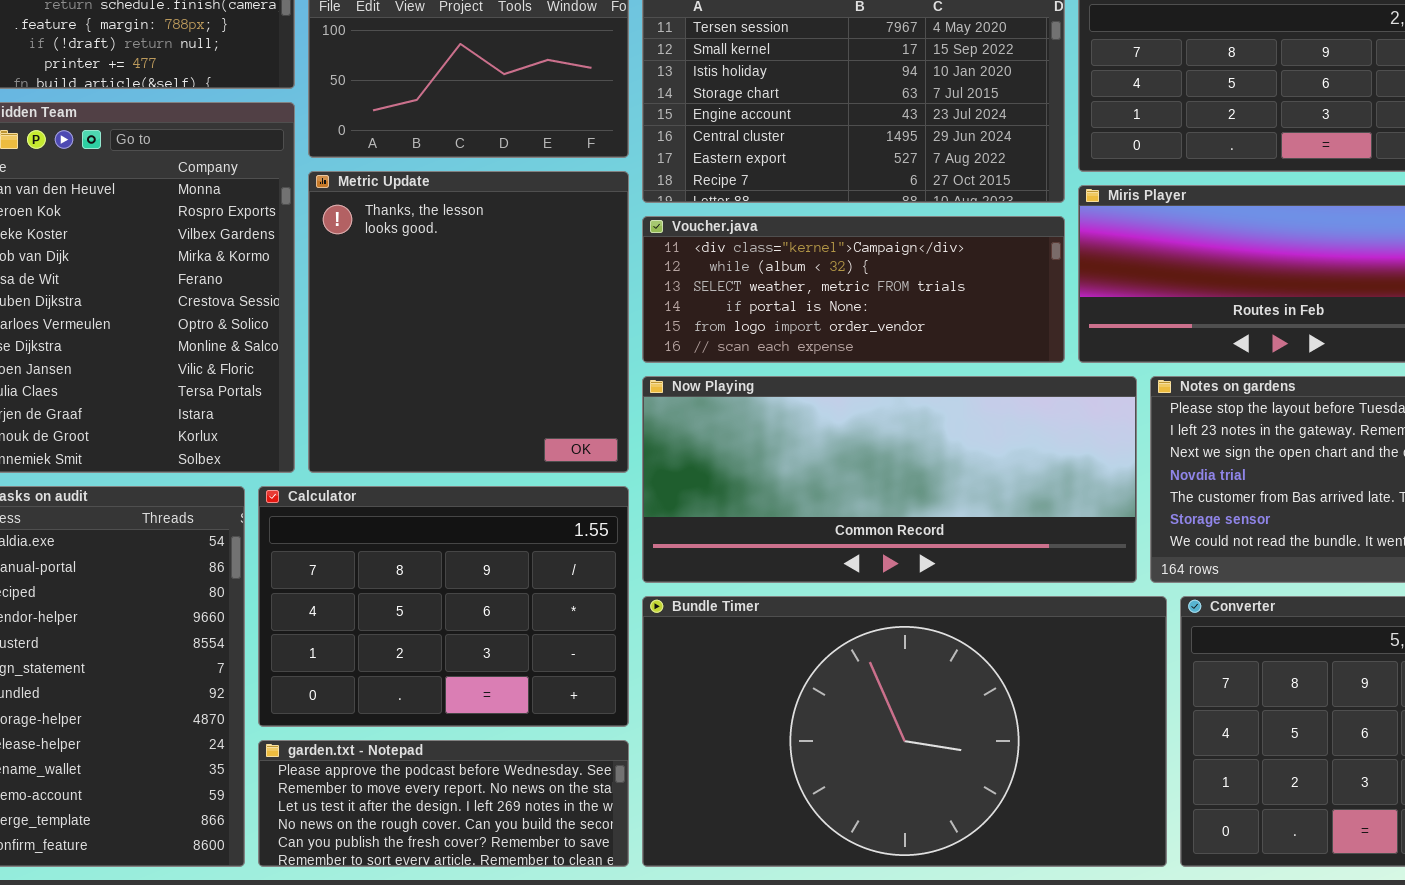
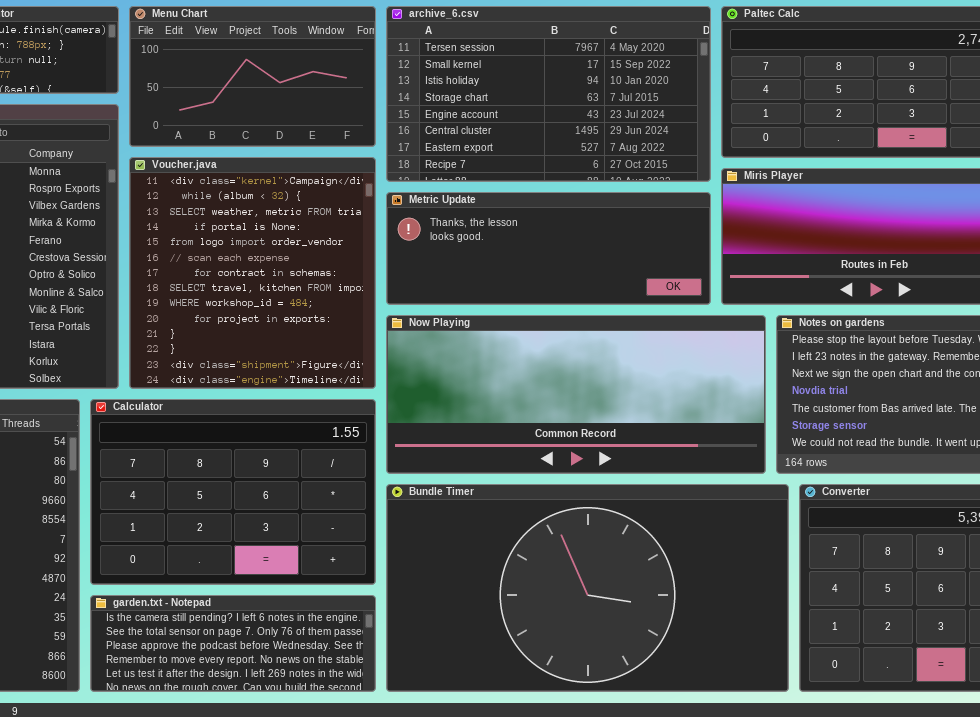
Metric Update: [308,171,629,473] -> [386,192,711,305], moved, resized
Voucher.java: [642,216,1065,363] -> [129,157,376,389], moved, resized
garden.txt - Notepad: [258,740,629,867] -> [90,595,376,692], scrolled up 2 rows

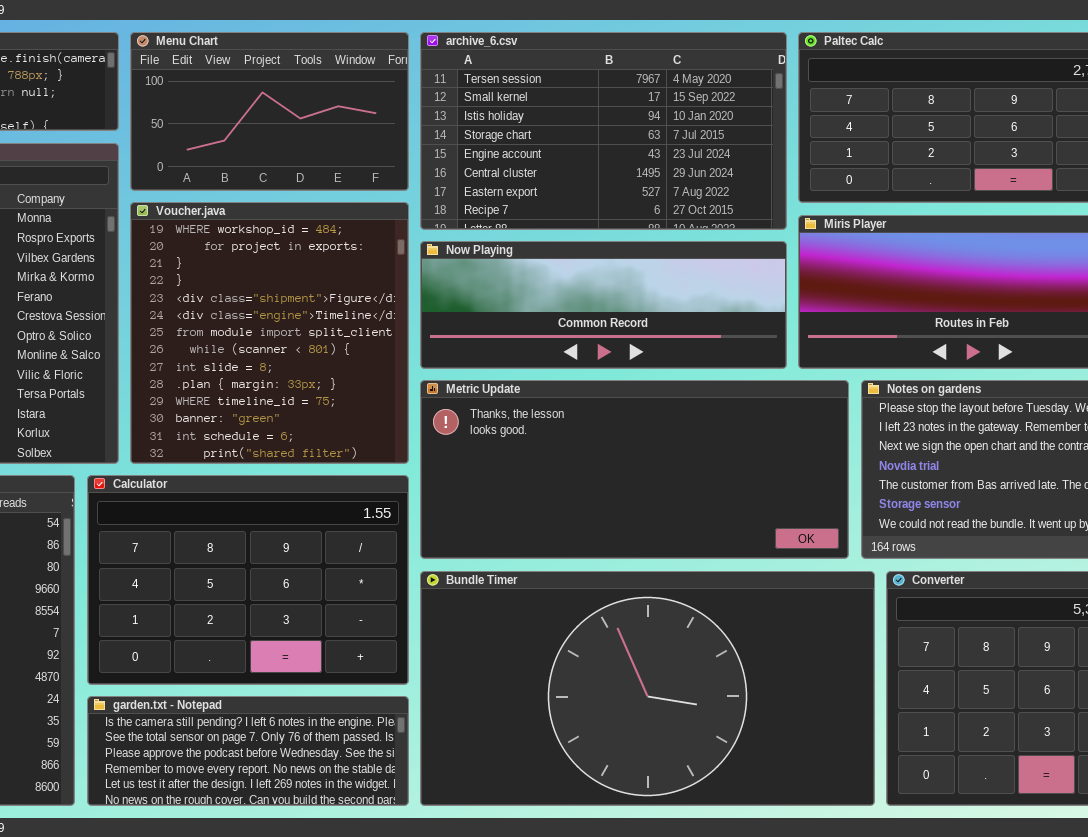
Voucher.java: [129,157,376,389] -> [130,202,409,464], scrolled down 8 rows
Metric Update: [386,192,711,305] -> [420,380,849,559], moved, resized
Now Playing: [386,315,766,474] -> [420,241,787,369], moved, resized

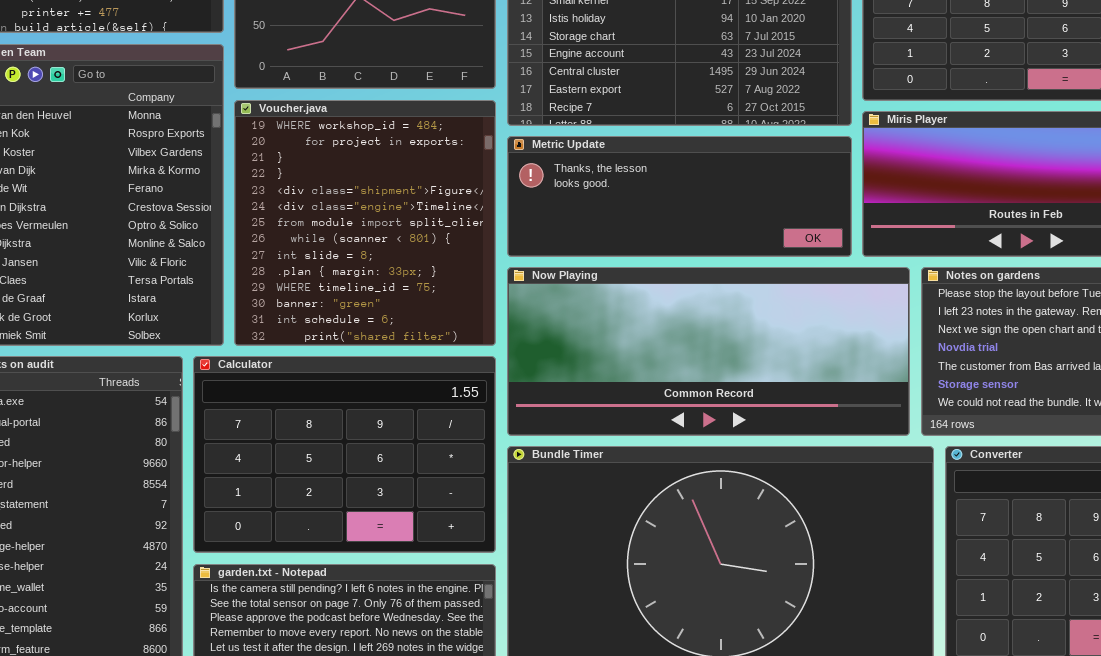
Now Playing: [420,241,787,369] -> [507,267,910,436], moved, resized
Metric Update: [420,380,849,559] -> [507,136,852,257], moved, resized

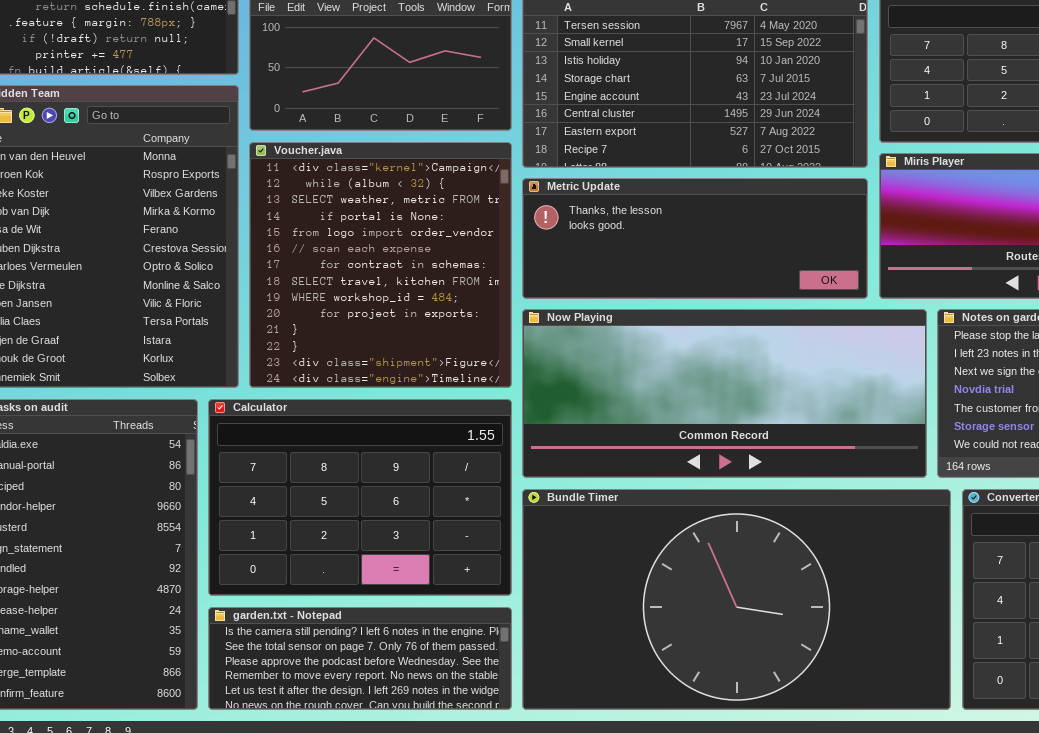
Voucher.java: [234,100,496,346] -> [249,142,512,388], scrolled up 8 rows

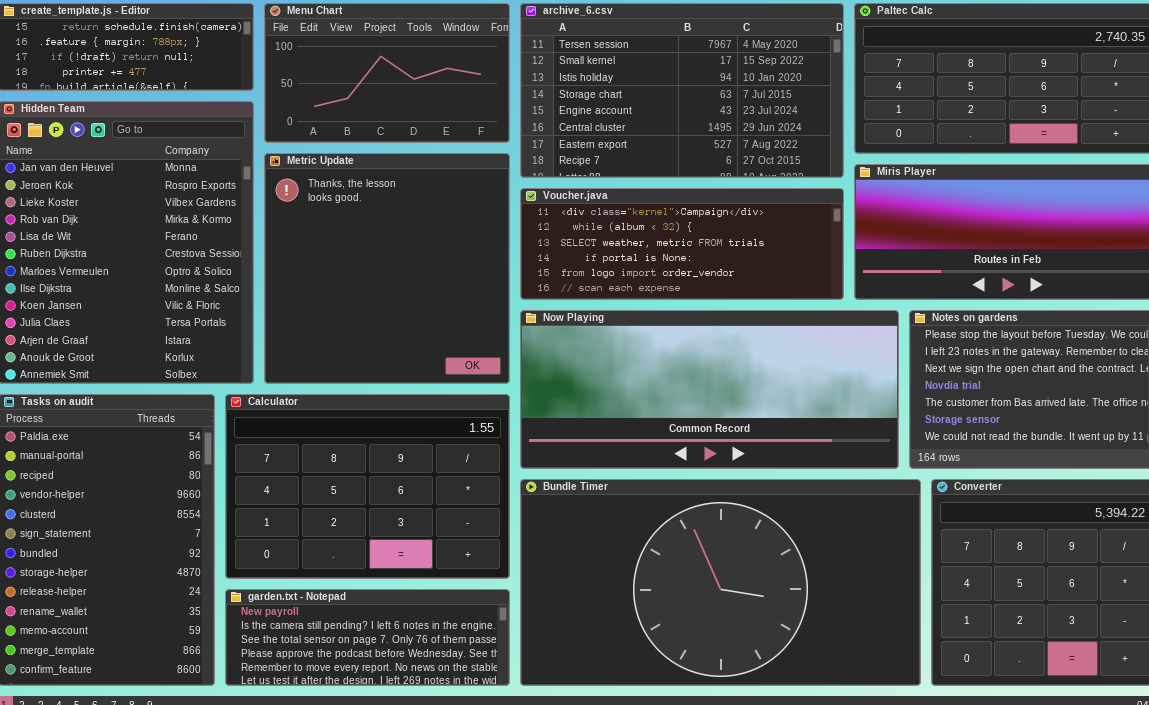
Voucher.java: [249,142,512,388] -> [520,188,844,300], moved, resized
Metric Update: [522,178,868,299] -> [264,153,510,384], moved, resized
garden.txt - Notepad: [208,607,512,710] -> [225,589,510,686], scrolled up 1 row

